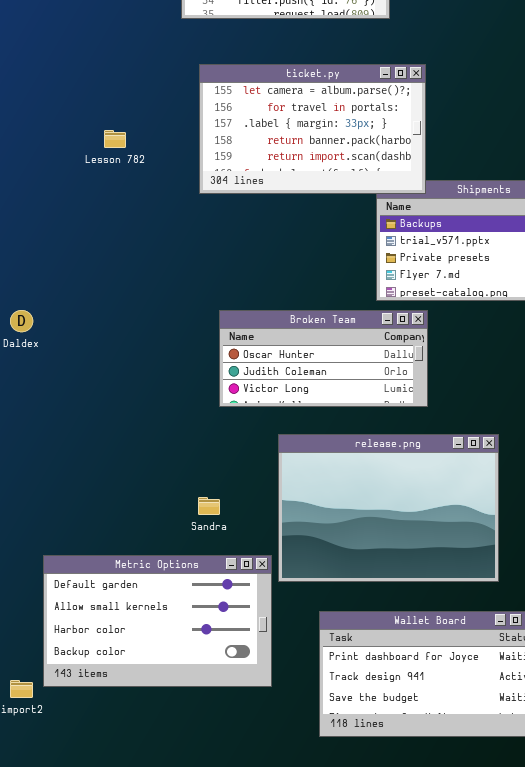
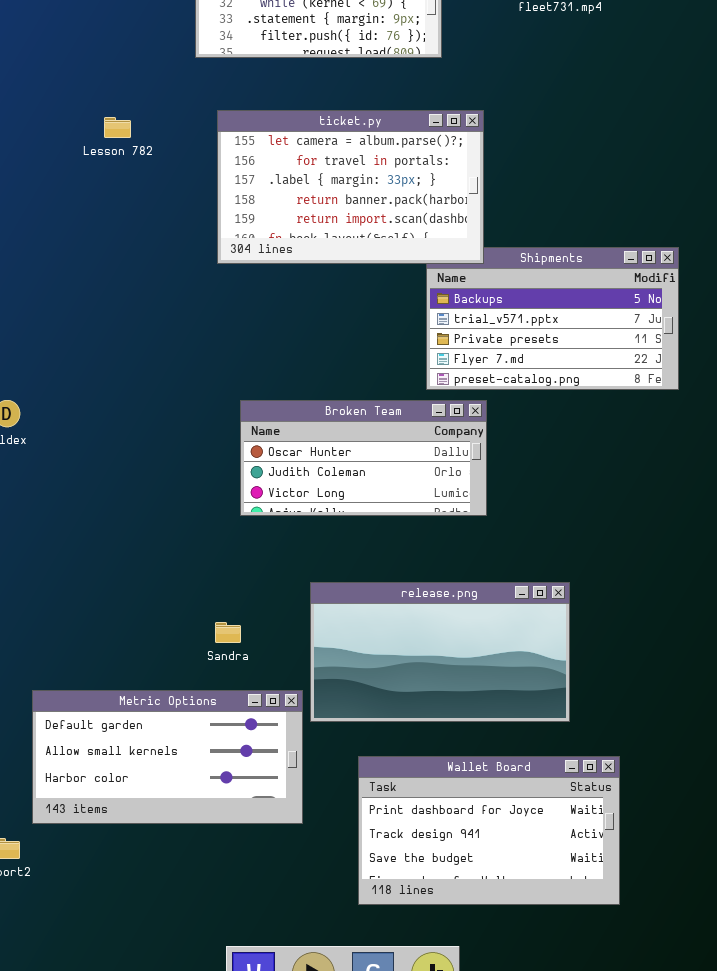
Lesson 782: [104,130,126,148] -> [104,117,131,138], moved
release.png: [278,434,499,582] -> [310,582,570,722], resized
Metric Options: [43,555,272,687] -> [32,690,303,824], resized

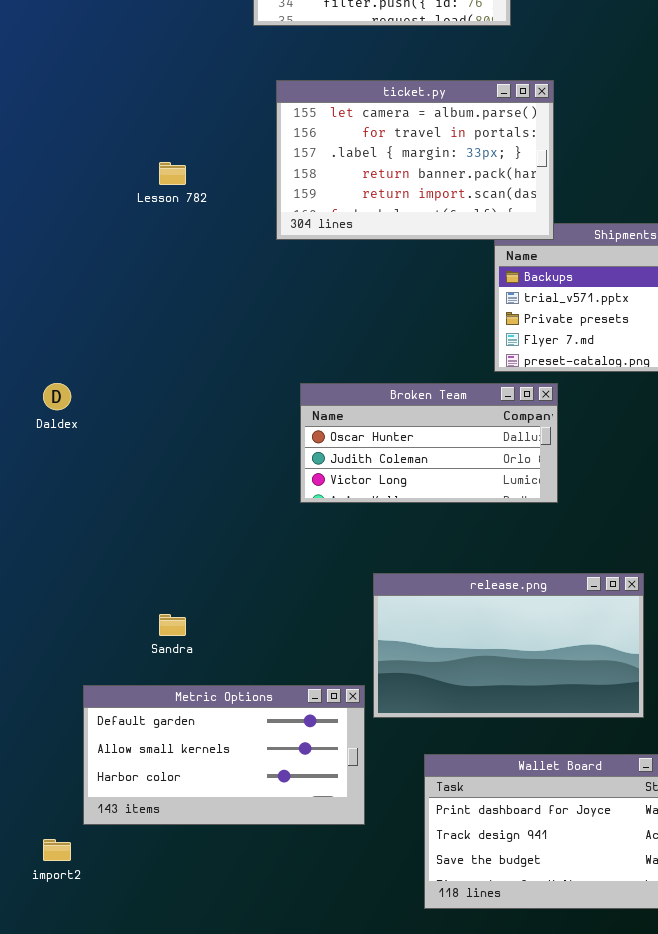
Lesson 782: [104,117,131,138] -> [159,162,186,185], moved
Sandra: [215,622,241,643] -> [159,614,186,636], moved

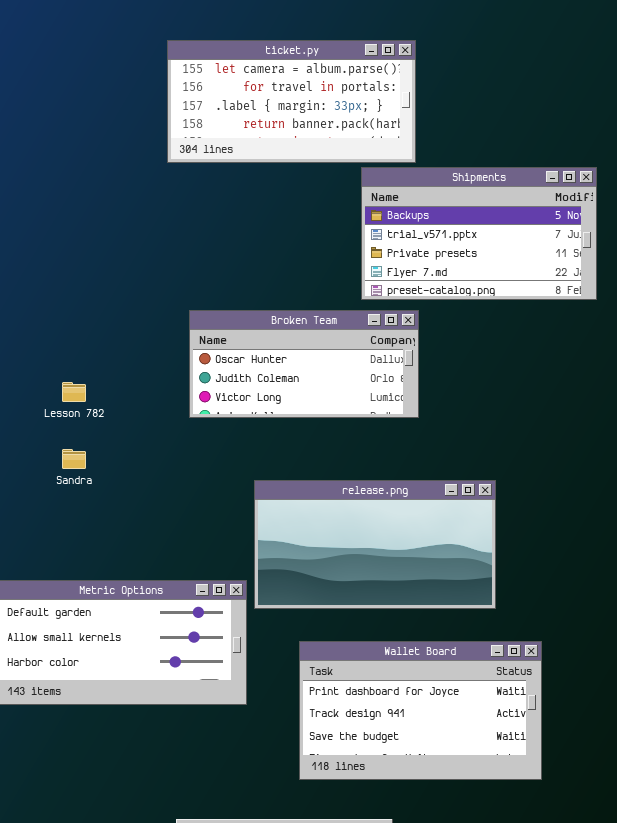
ticket.py: [276,80,554,240] -> [167,40,416,163], resized
Lesson 782: [159,162,186,185] -> [62,382,86,402], moved
Sandra: [159,614,186,636] -> [62,449,86,469], moved

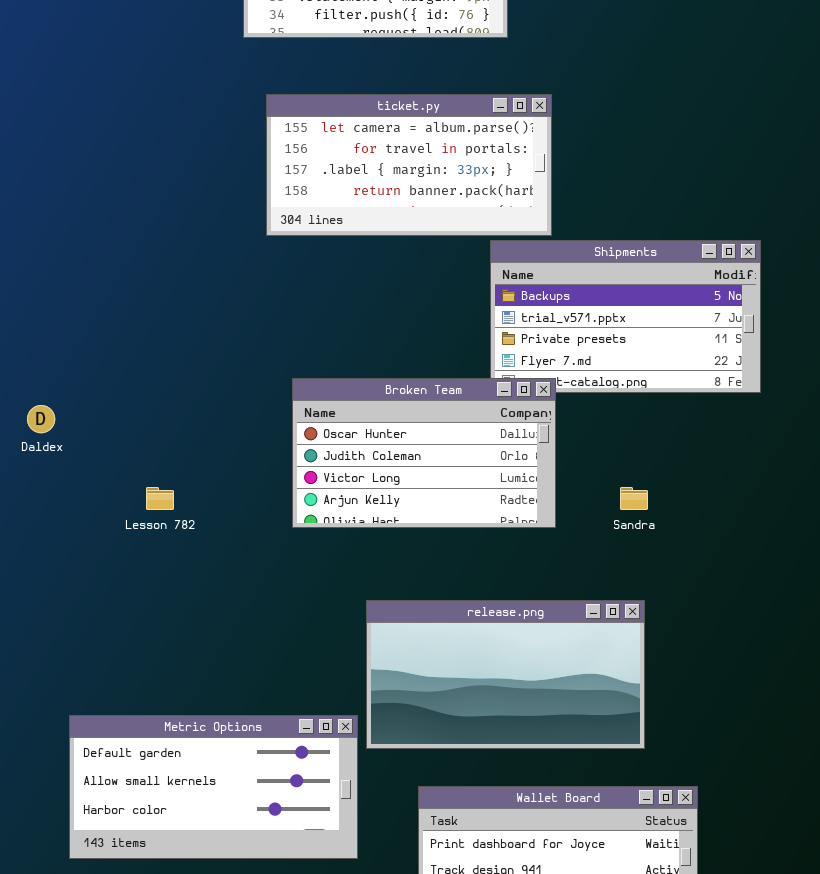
Broken Team: [189,310,419,418] -> [292,378,556,528], resized
Sandra: [62,449,86,469] -> [620,487,648,510], moved

